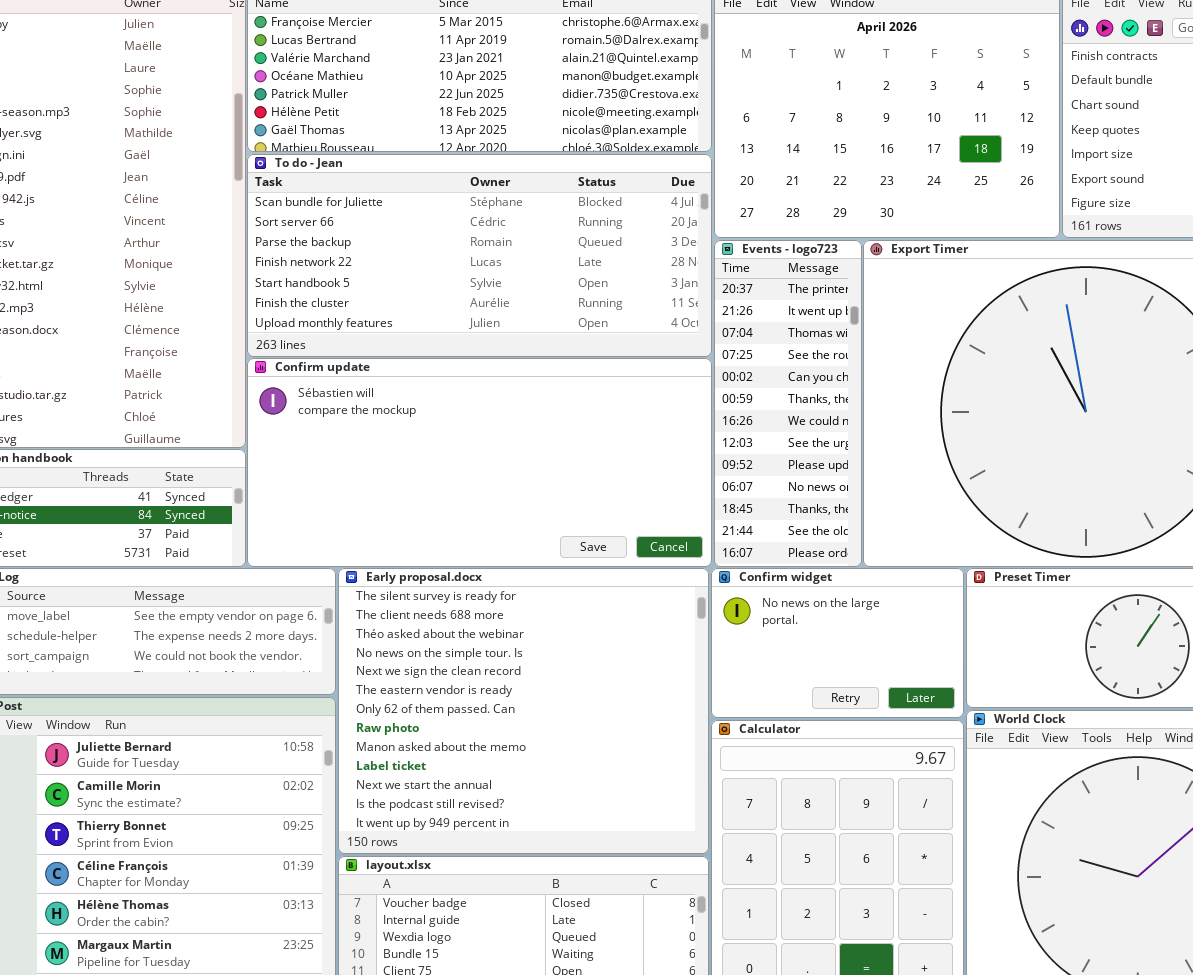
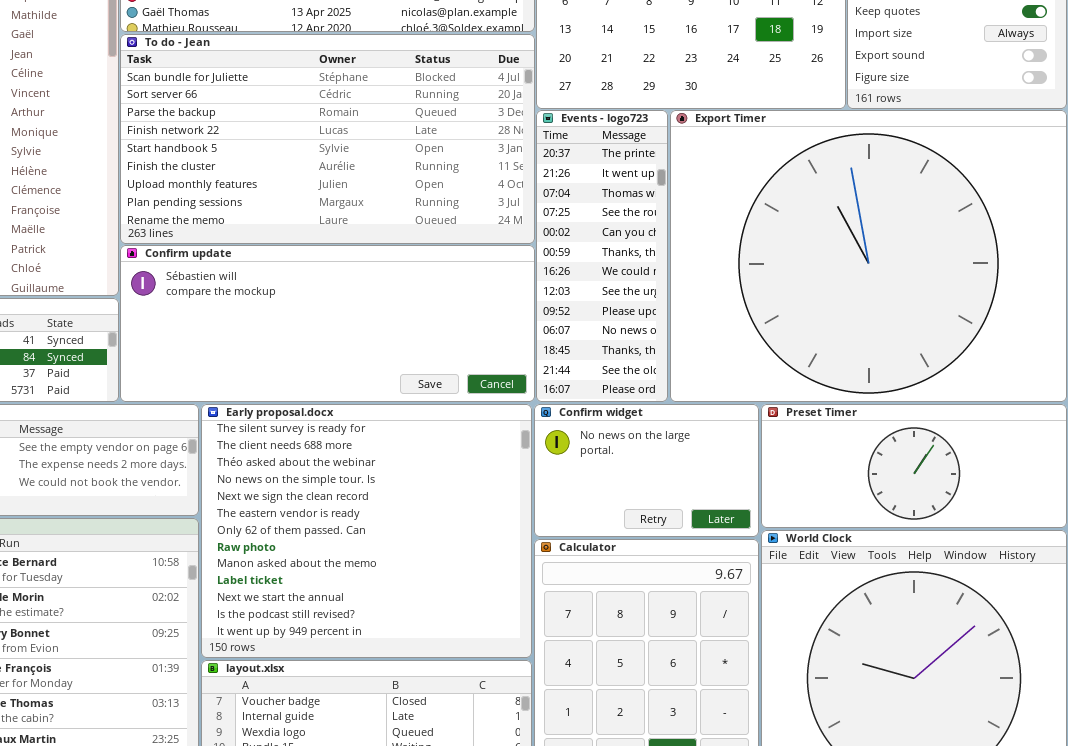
To do - Jean: [247,154,712,357] -> [120,34,535,244], resized
Confirm update: [247,358,712,567] -> [120,245,535,402], resized

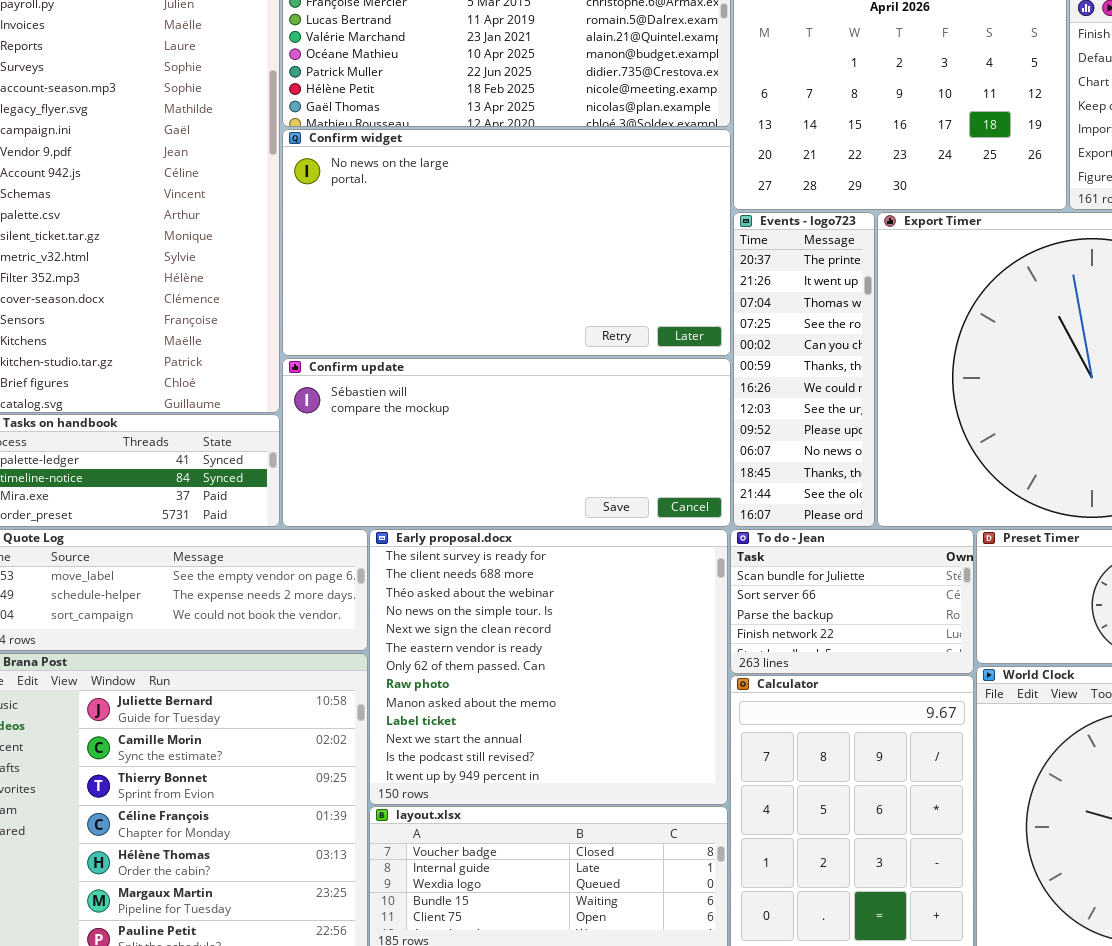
To do - Jean: [120,34,535,244] -> [730,529,974,674], moved, resized
Confirm widget: [534,404,759,537] -> [282,129,731,356], moved, resized

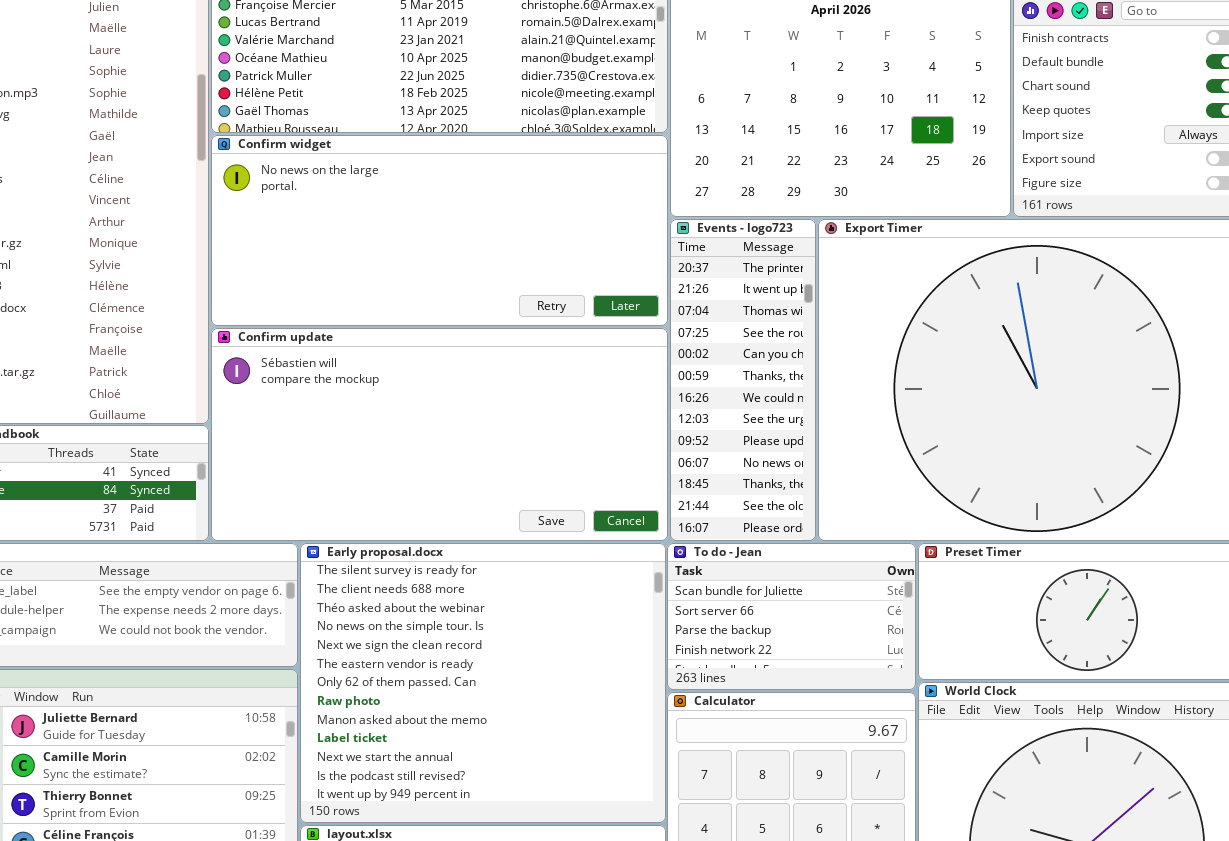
Confirm widget: [282,129,731,356] -> [211,135,668,326], resized
Confirm update: [282,358,731,527] -> [211,328,668,541], resized

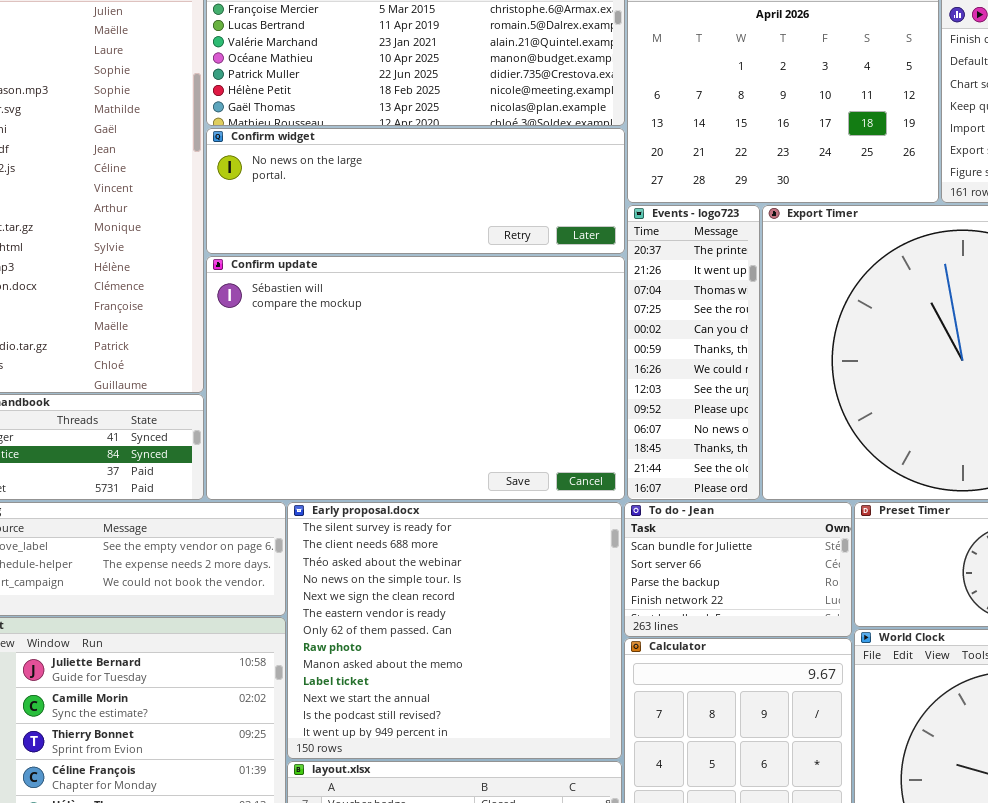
Confirm widget: [211,135,668,326] -> [206,128,625,254], resized
Confirm update: [211,328,668,541] -> [206,256,625,500], resized

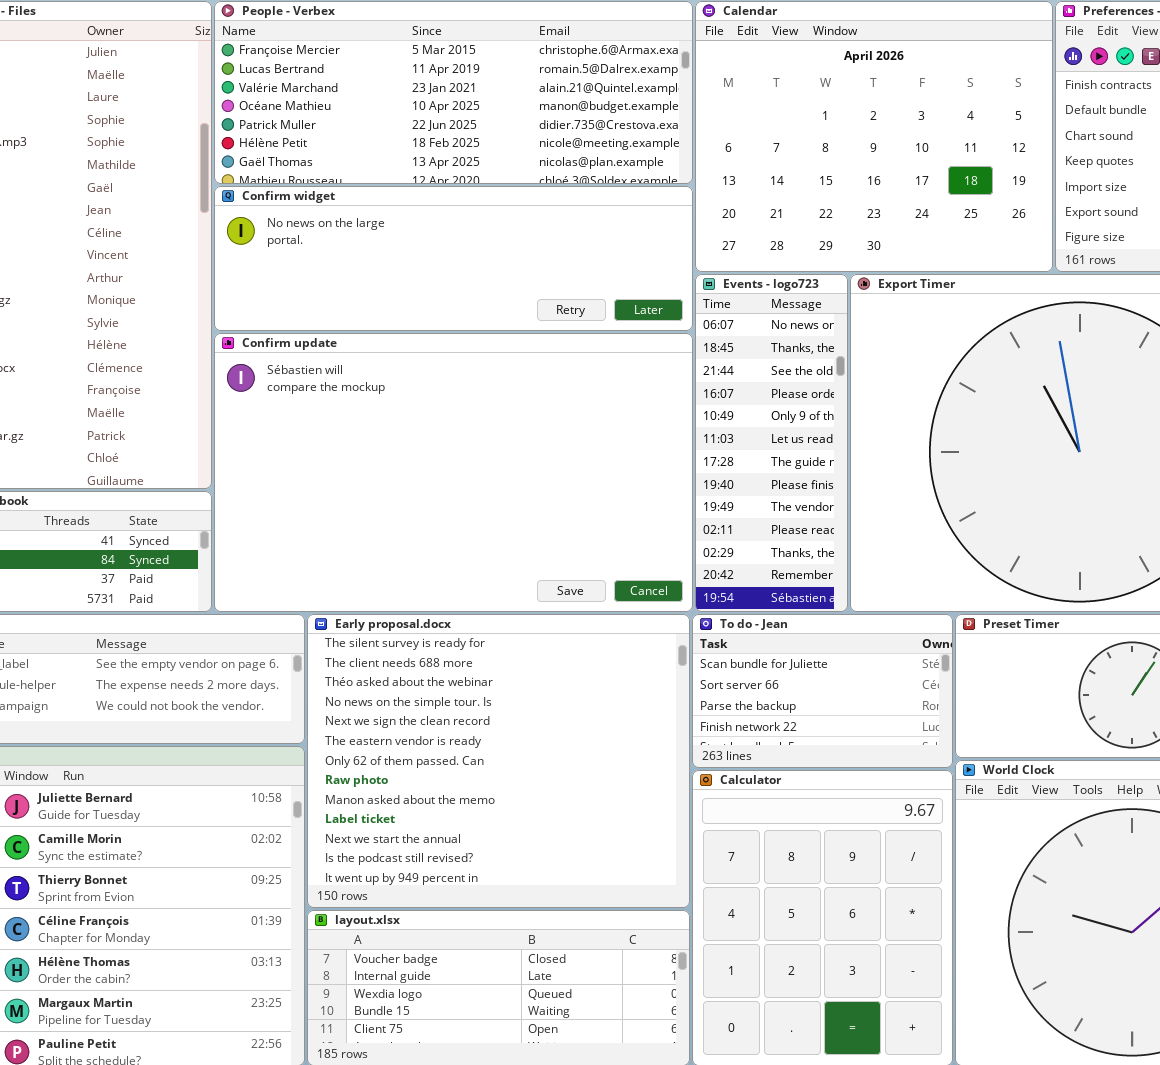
Events - logo723: [627,205,760,500] -> [695,274,848,612], scrolled down 9 rows

